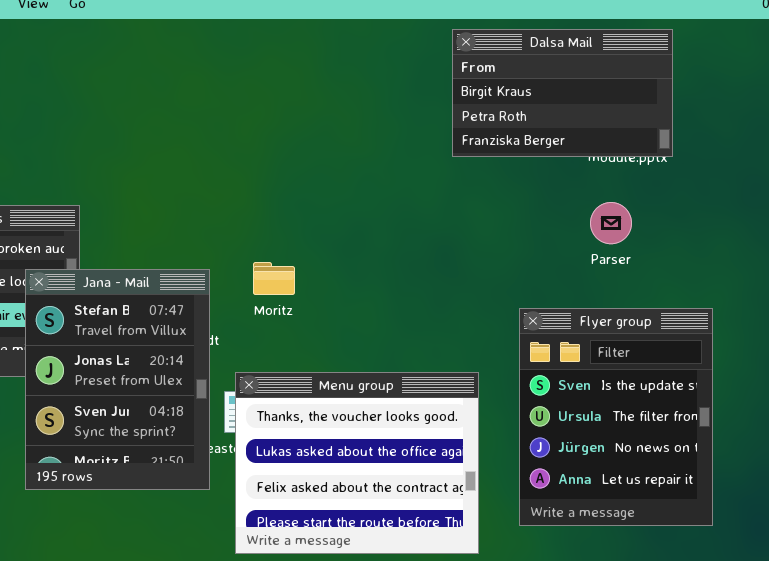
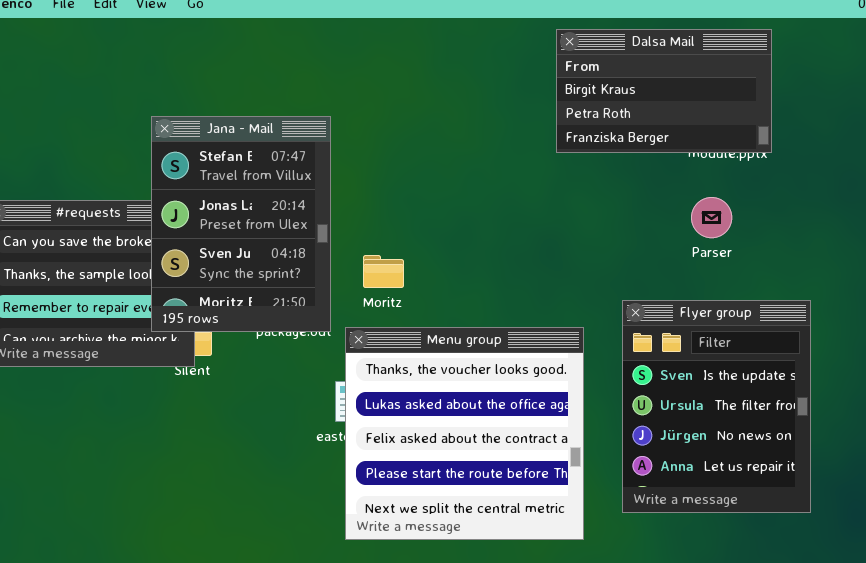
Jana - Mail: [25,269,210,490] -> [151,116,331,332], moved
Menu group: [235,372,479,554] -> [345,327,584,540], resized

